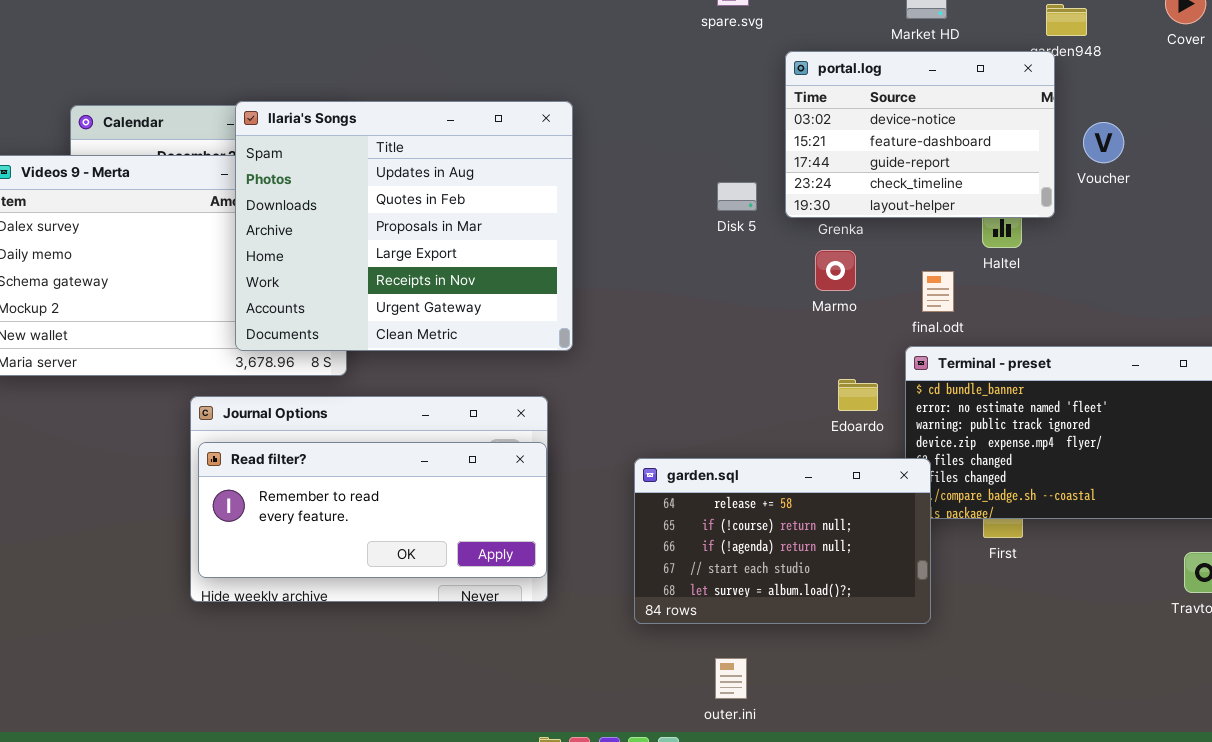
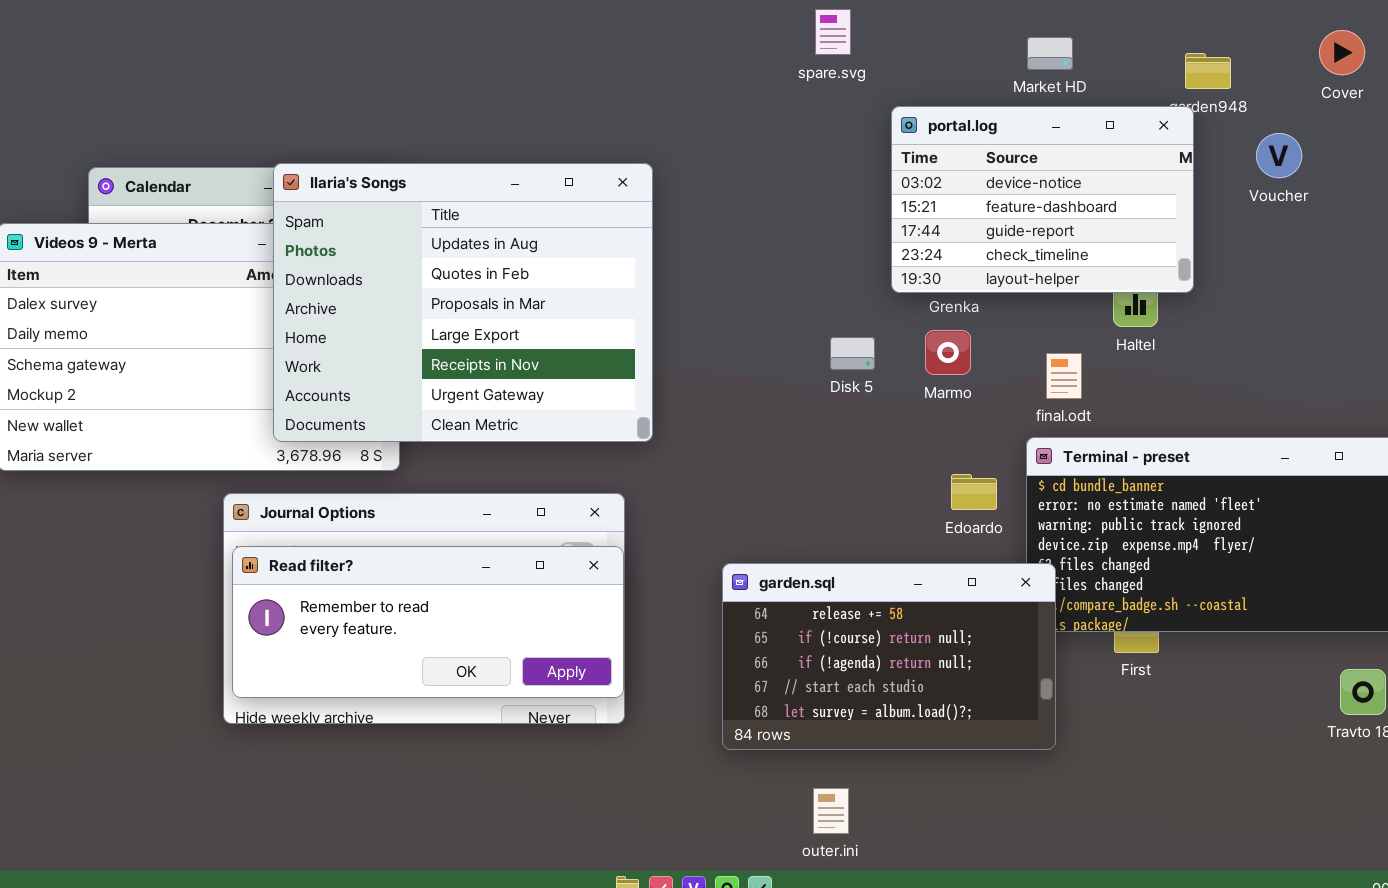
Voucher: [1083,122,1124,163] -> [1256,133,1302,178], moved
Disk 5: [717,182,757,211] -> [830,337,875,370], moved

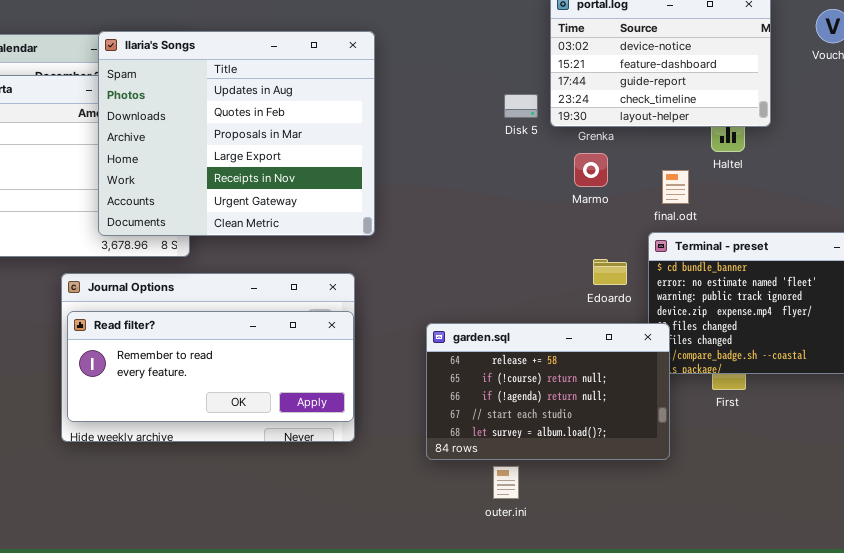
Disk 5: [830,337,875,370] -> [504,94,538,118], moved
outer.ini: [813,788,849,834] -> [493,466,519,499], moved

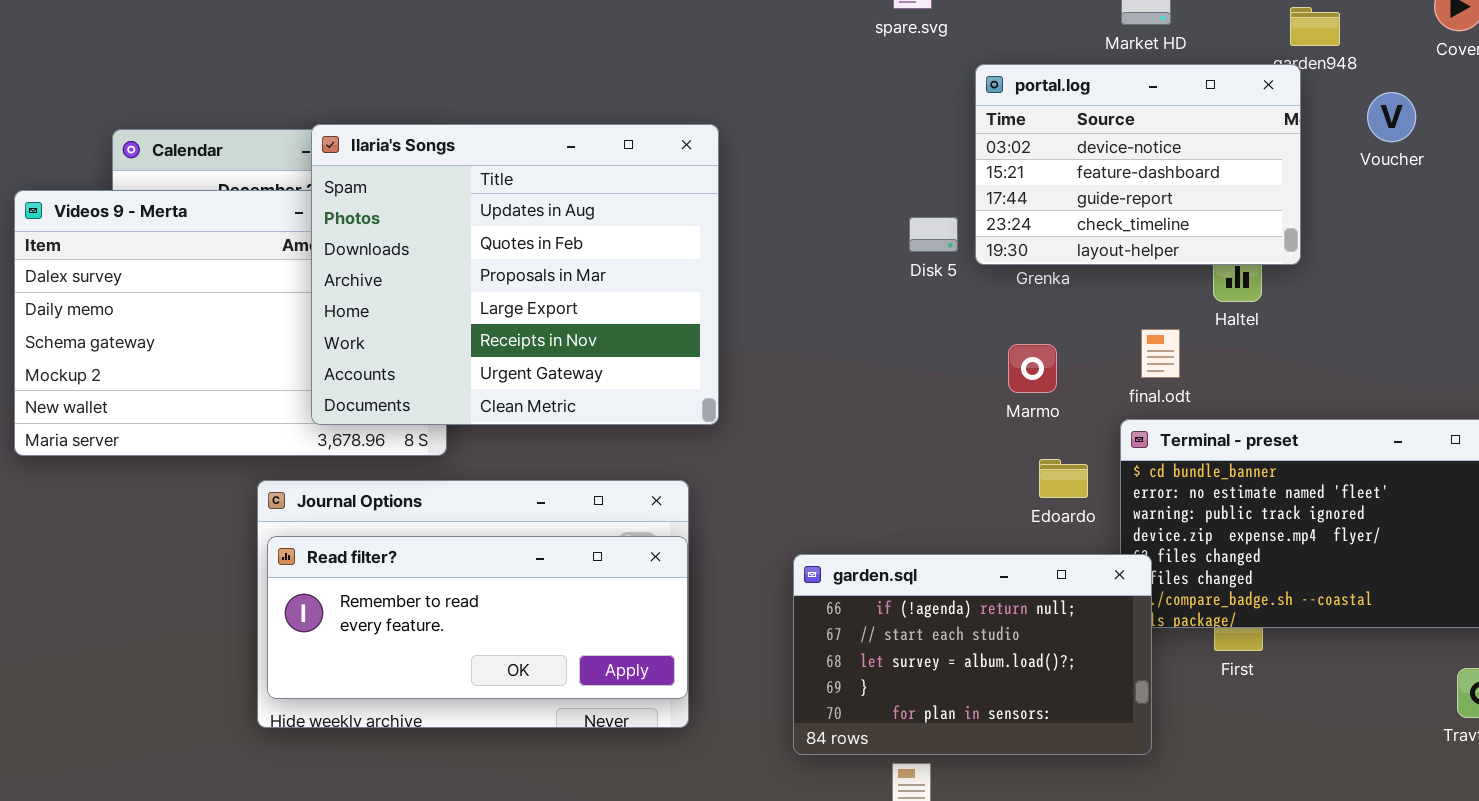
Marmo: [574,153,608,187] -> [1008,344,1057,393], moved
garden.sql: [426,323,670,460] -> [793,554,1152,755], scrolled down 2 rows

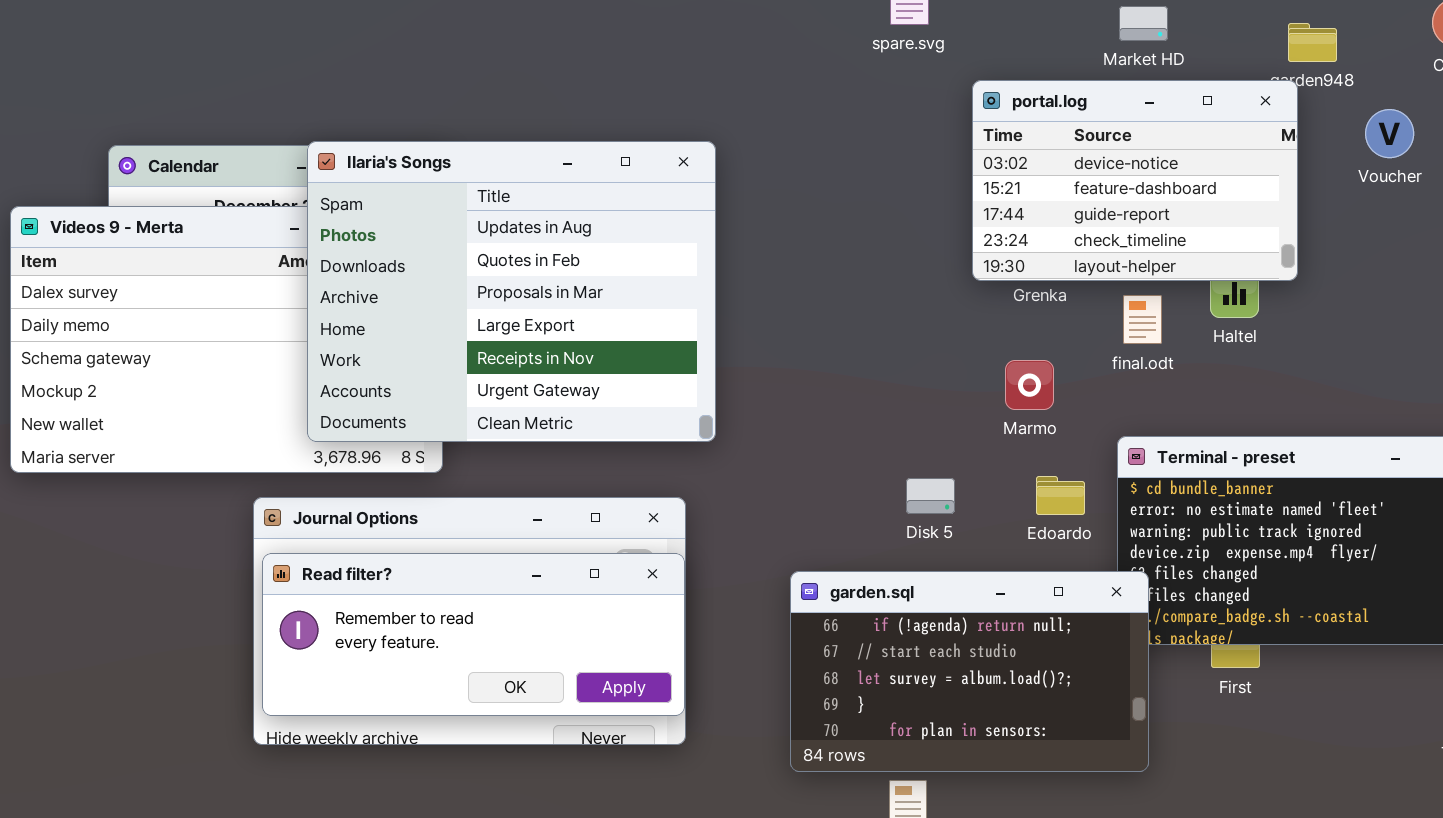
Disk 5: [909,217,958,252] -> [906,478,955,514], moved
final.odt: [1141,329,1180,378] -> [1123,295,1162,344], moved

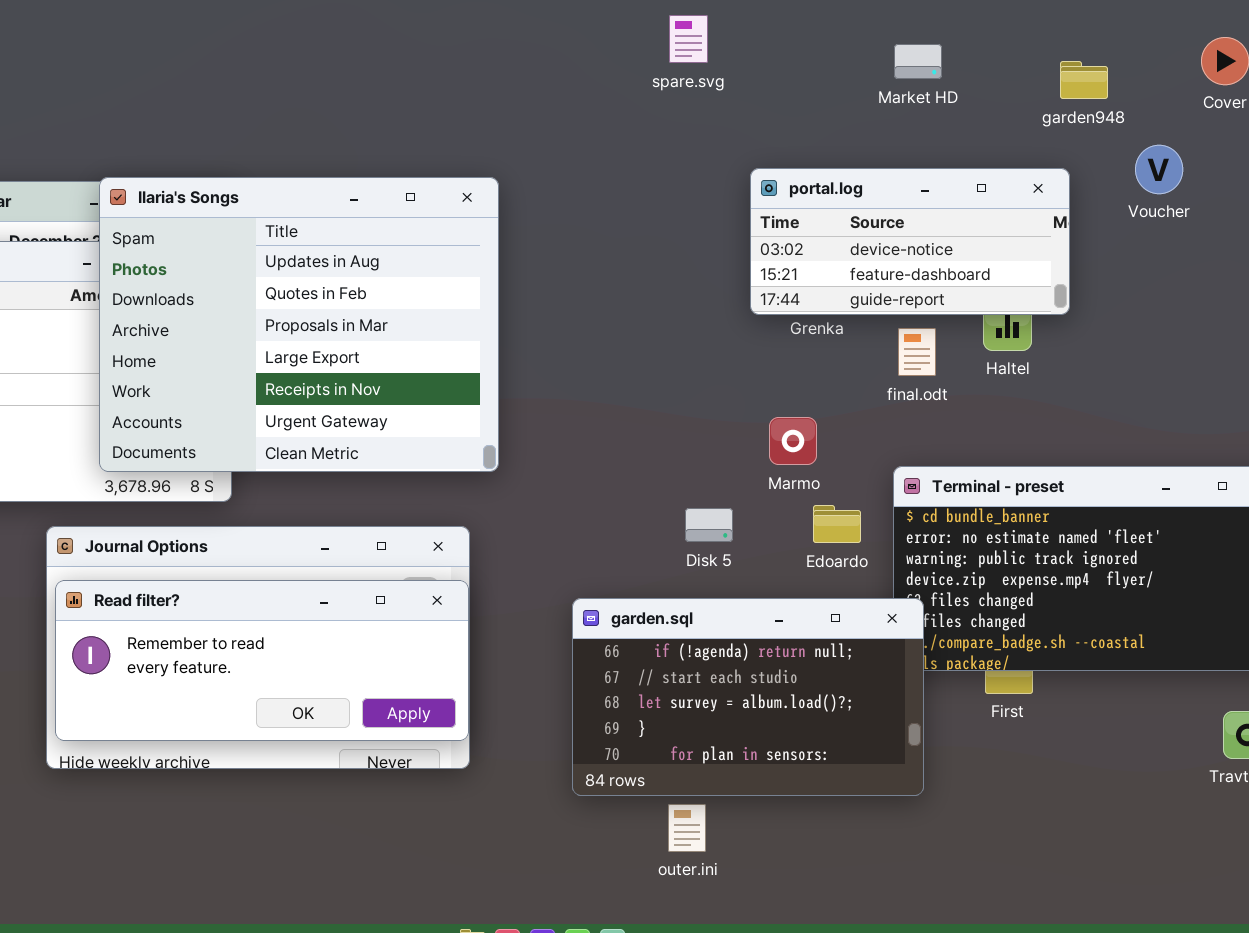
portal.log: [972,80,1298,281] -> [750,168,1070,315], resized
Marmo: [1005,360,1054,410] -> [769,417,817,465], moved

